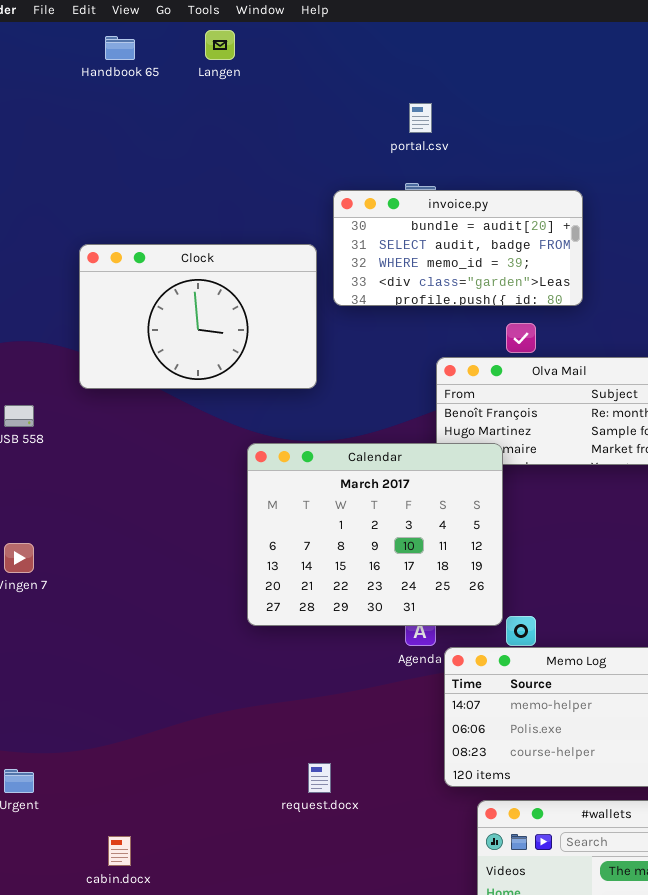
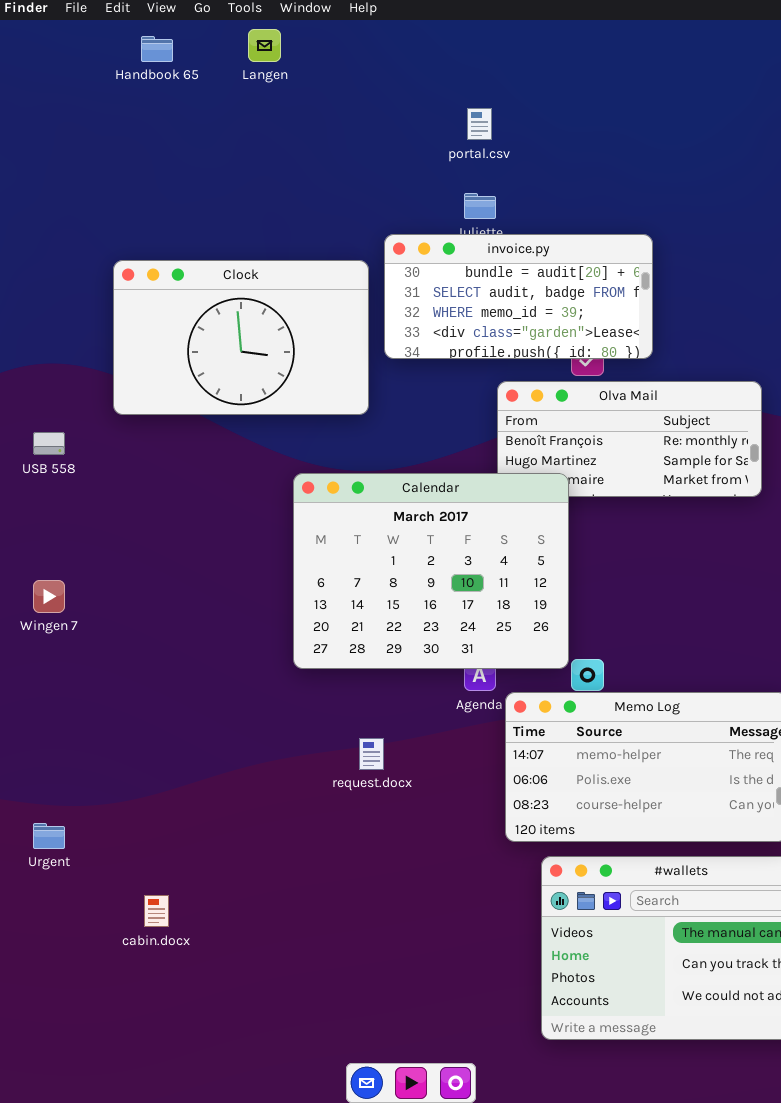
invoice.py: [333,190,583,306] -> [384,234,653,359], moved
request.docx: [308,763,331,793] -> [359,738,384,770], moved

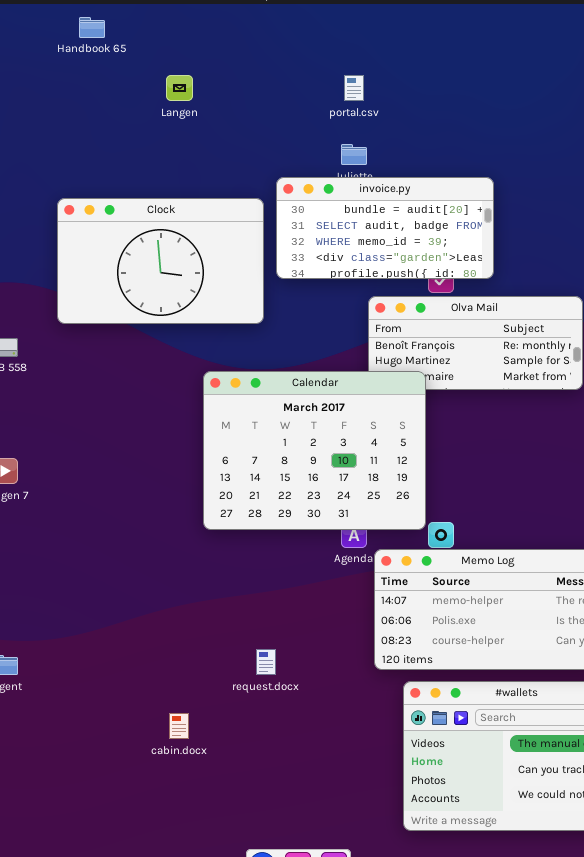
Langen: [248,29,281,62] -> [166,75,193,101], moved
request.docx: [359,738,384,770] -> [256,649,276,675], moved
cabin.docx: [144,895,169,927] -> [169,713,189,739], moved

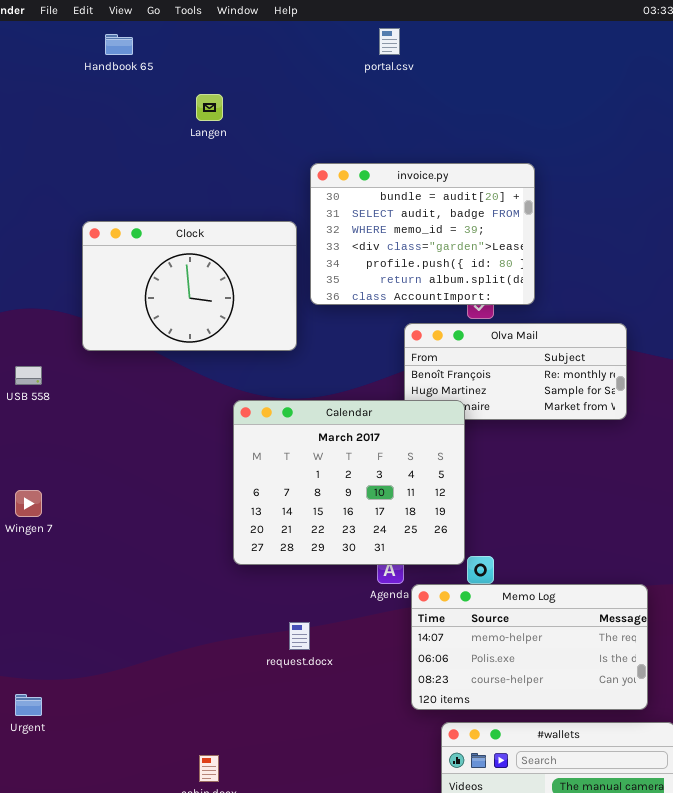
portal.csv: [344,75,364,101] -> [379,28,400,55], moved
invoice.py: [276,177,494,279] -> [310,163,535,305], resized
request.docx: [256,649,276,675] -> [289,622,310,650], moved

